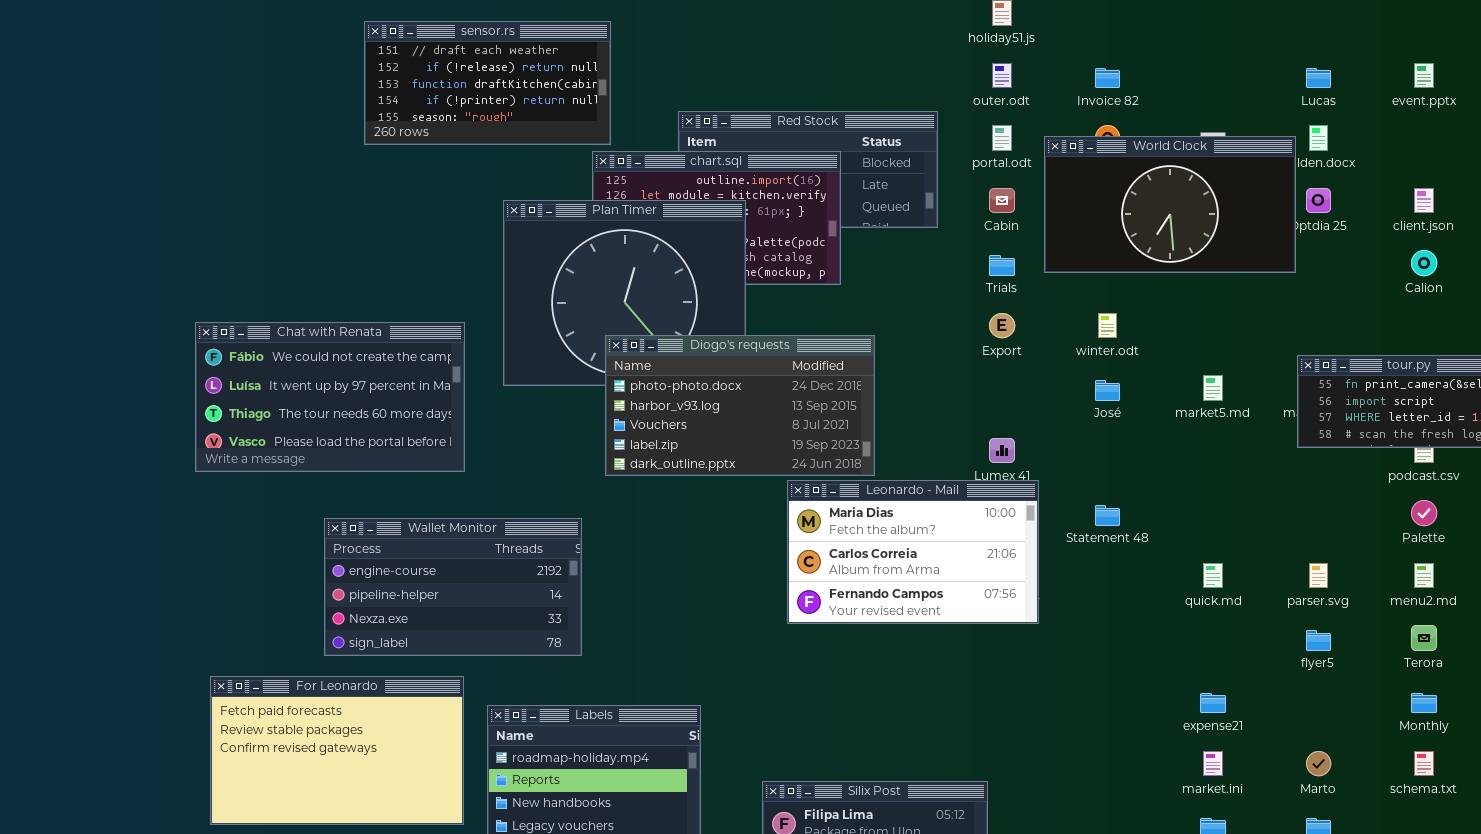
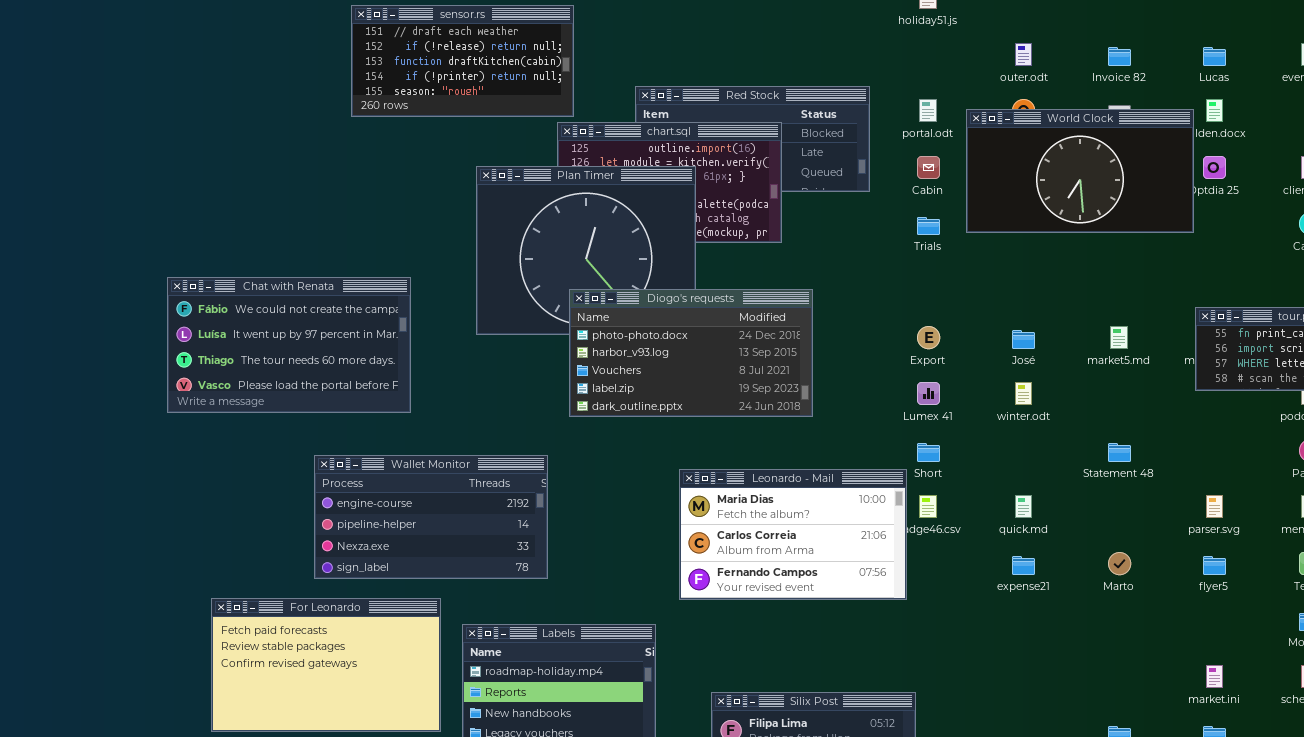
outer.odt: [992,63,1012,88] -> [1015,43,1032,66], moved
Invoice 82: [1095,68,1120,88] -> [1108,47,1131,66], moved
Export: [989,313,1015,338] -> [917,326,940,349], moved
winter.odt: [1098,313,1117,338] -> [1015,382,1032,405], moved
Chat with Renata: [195,322,465,472] -> [167,277,411,413], moved
Leonardo - Mail: [787,480,1039,624] -> [679,469,907,600], moved
Statement 48: [1095,505,1120,526] -> [1108,443,1131,462], moved
quick.md: [1203,563,1223,588] -> [1015,495,1032,518], moved
expense21: [1200,693,1226,713] -> [1012,556,1035,575], moved
market.ini: [1203,751,1223,776] -> [1206,665,1223,688], moved
Marto: [1306,751,1331,776] -> [1108,552,1131,575], moved

